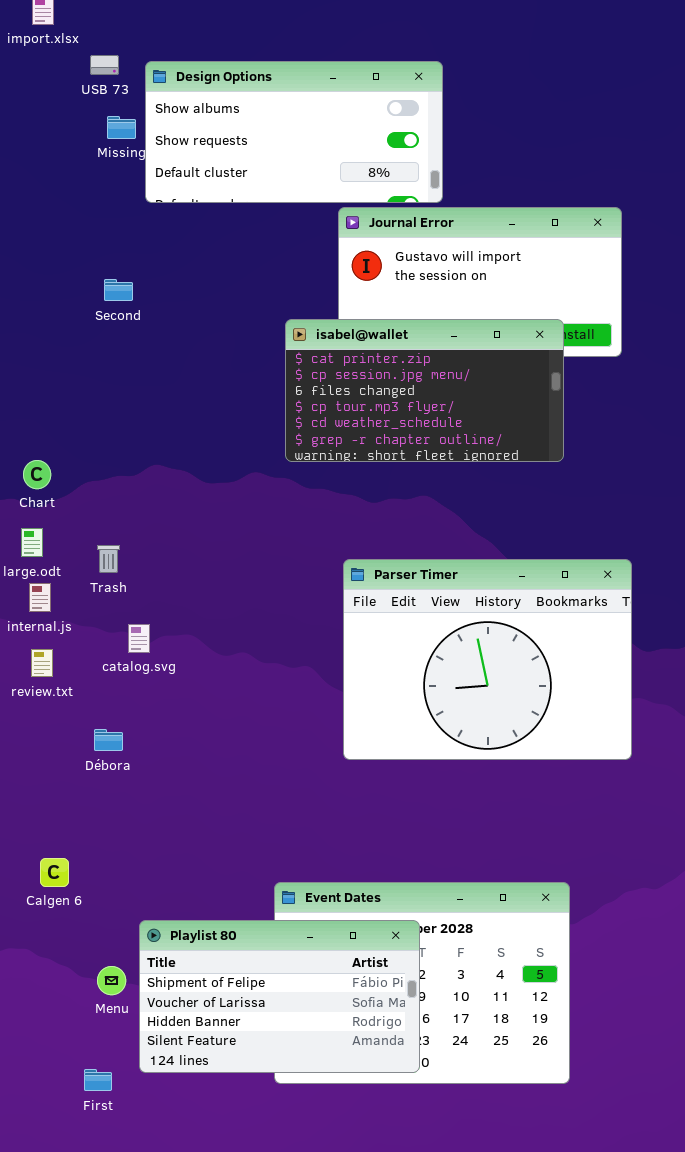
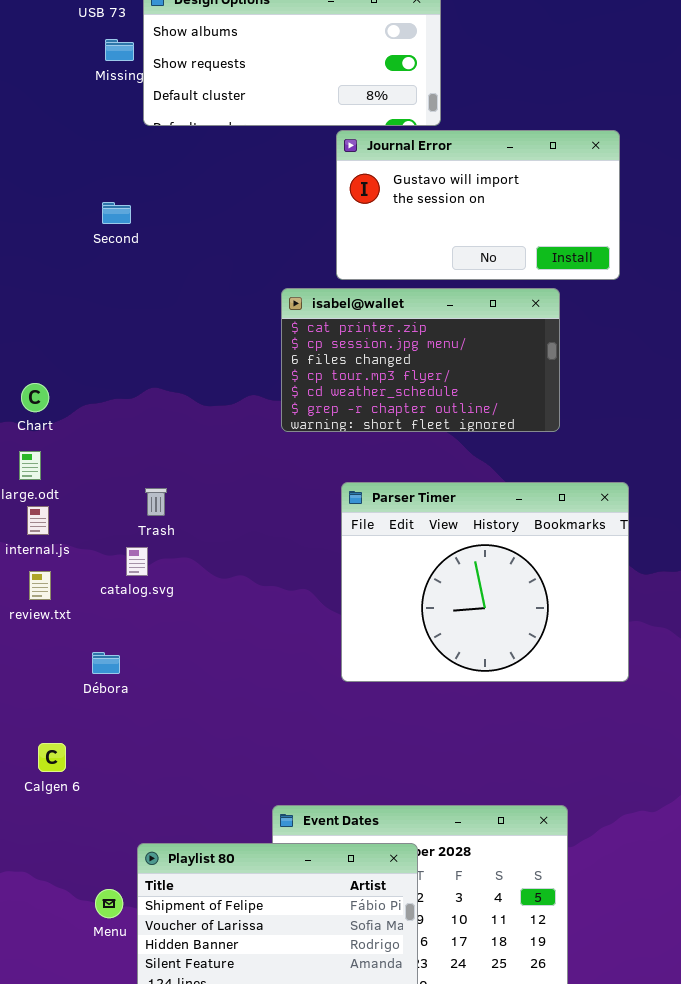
isabel@wallet: [285,319,564,462] -> [281,288,560,432], moved
Trash: [97,545,120,573] -> [145,488,167,516], moved
Calgen 6: [40,858,69,887] -> [38,743,66,772], moved

